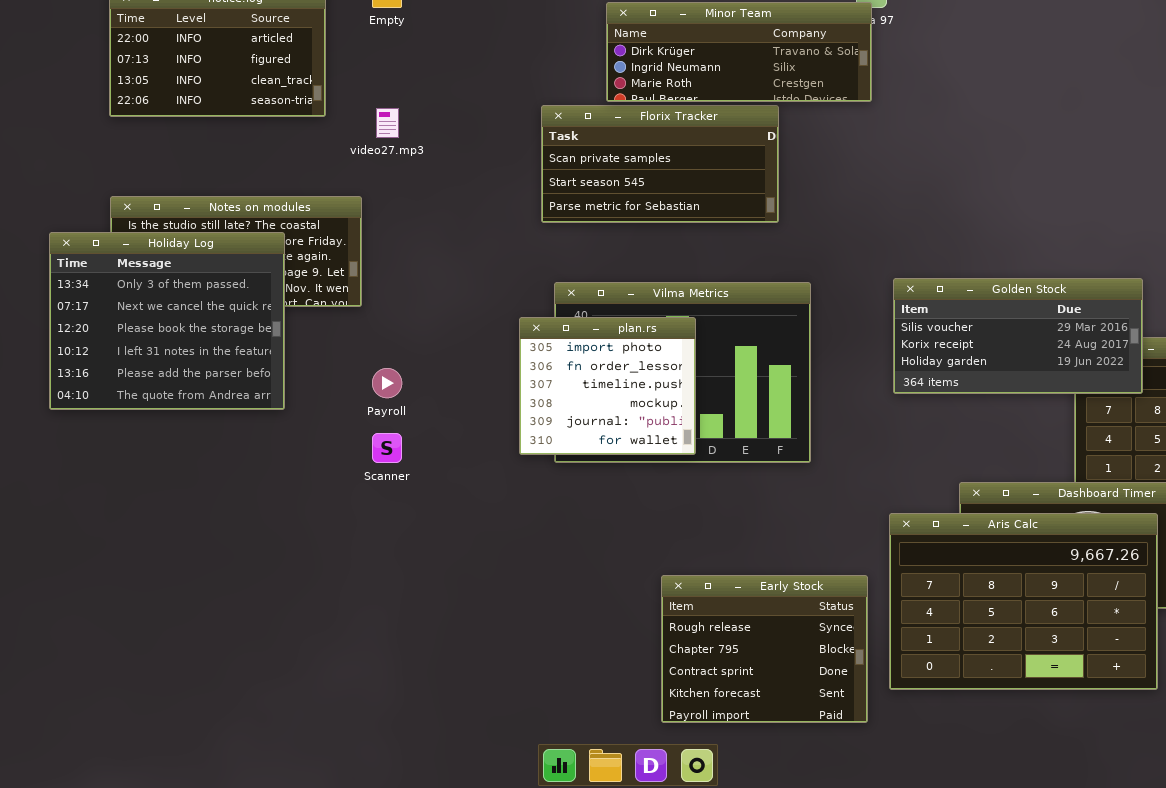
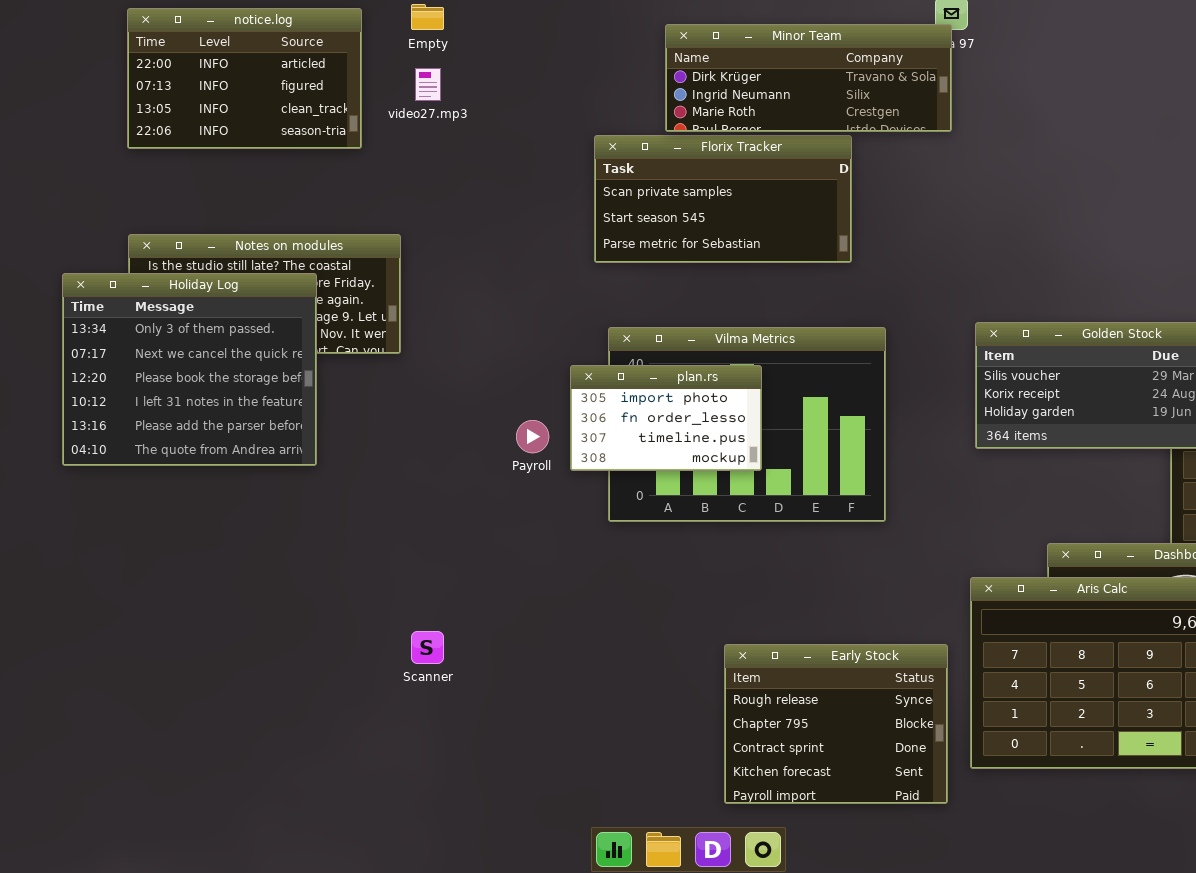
video27.mp3: [376,108,399,138] -> [415,68,441,101], moved
plan.rs: [519,317,696,455] -> [570,365,762,471], resized
Payroll: [372,368,402,398] -> [516,420,549,453], moved
Scanner: [372,433,402,463] -> [411,631,444,664], moved

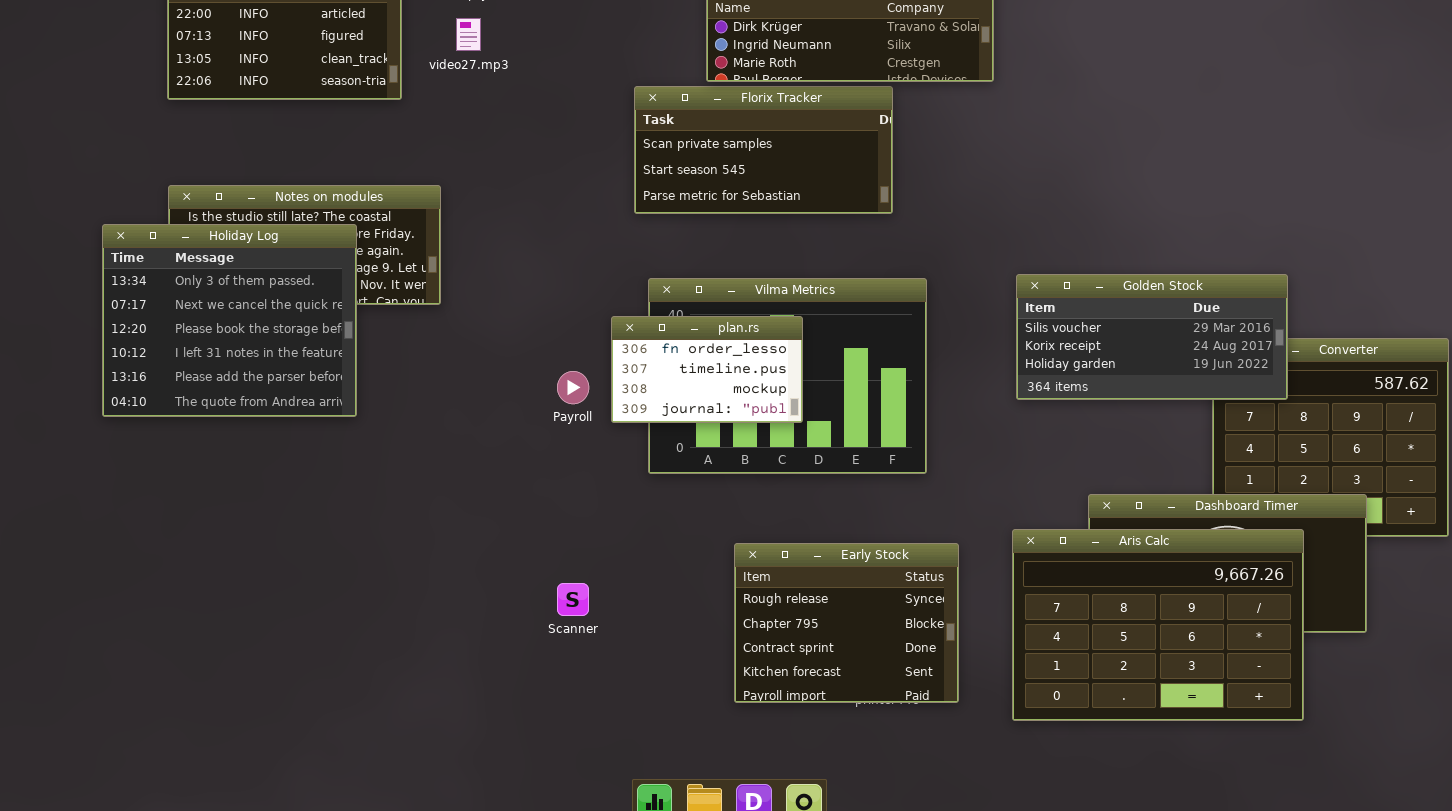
plan.rs: [570,365,762,471] -> [611,316,803,423], scrolled down 1 row
Scanner: [411,631,444,664] -> [557,583,589,616], moved
Early Stock: [724,644,948,804] -> [734,543,959,703], moved

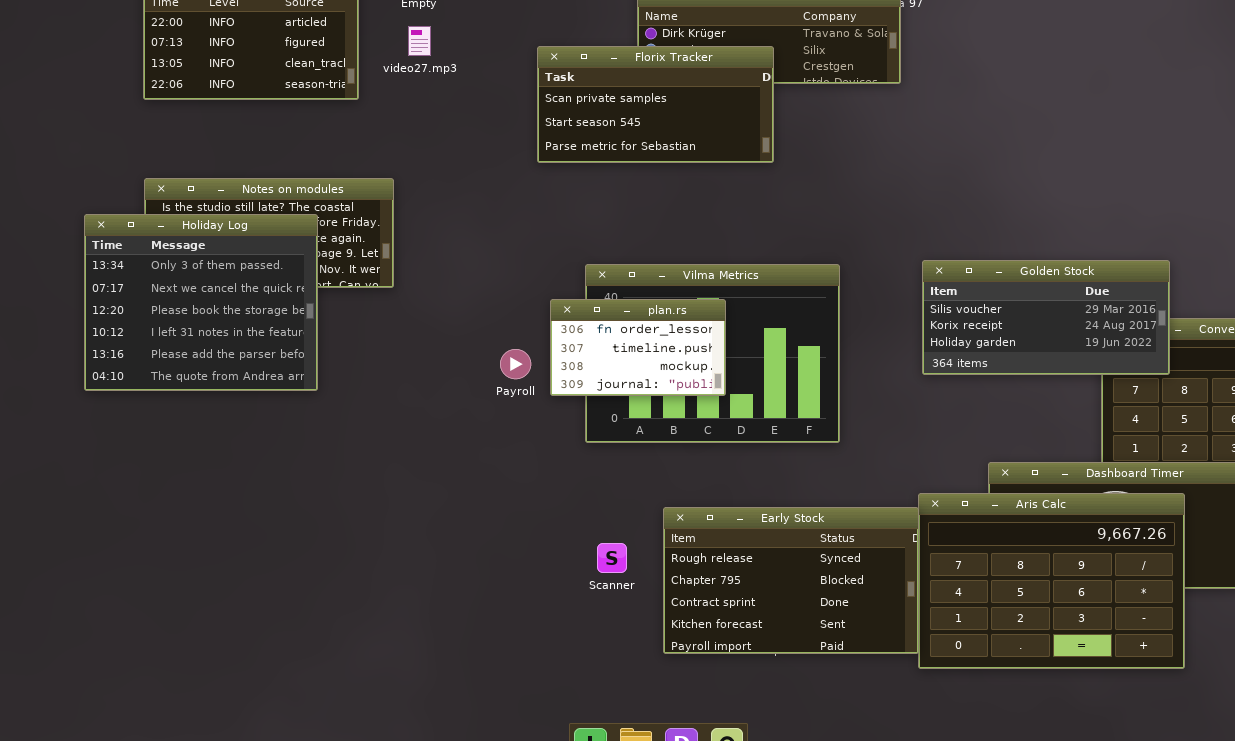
Florix Tracker: [634,86,893,214] -> [537,46,774,163], moved
Early Stock: [734,543,959,703] -> [663,507,919,654], resized
Scanner: [557,583,589,616] -> [597,543,627,573], moved

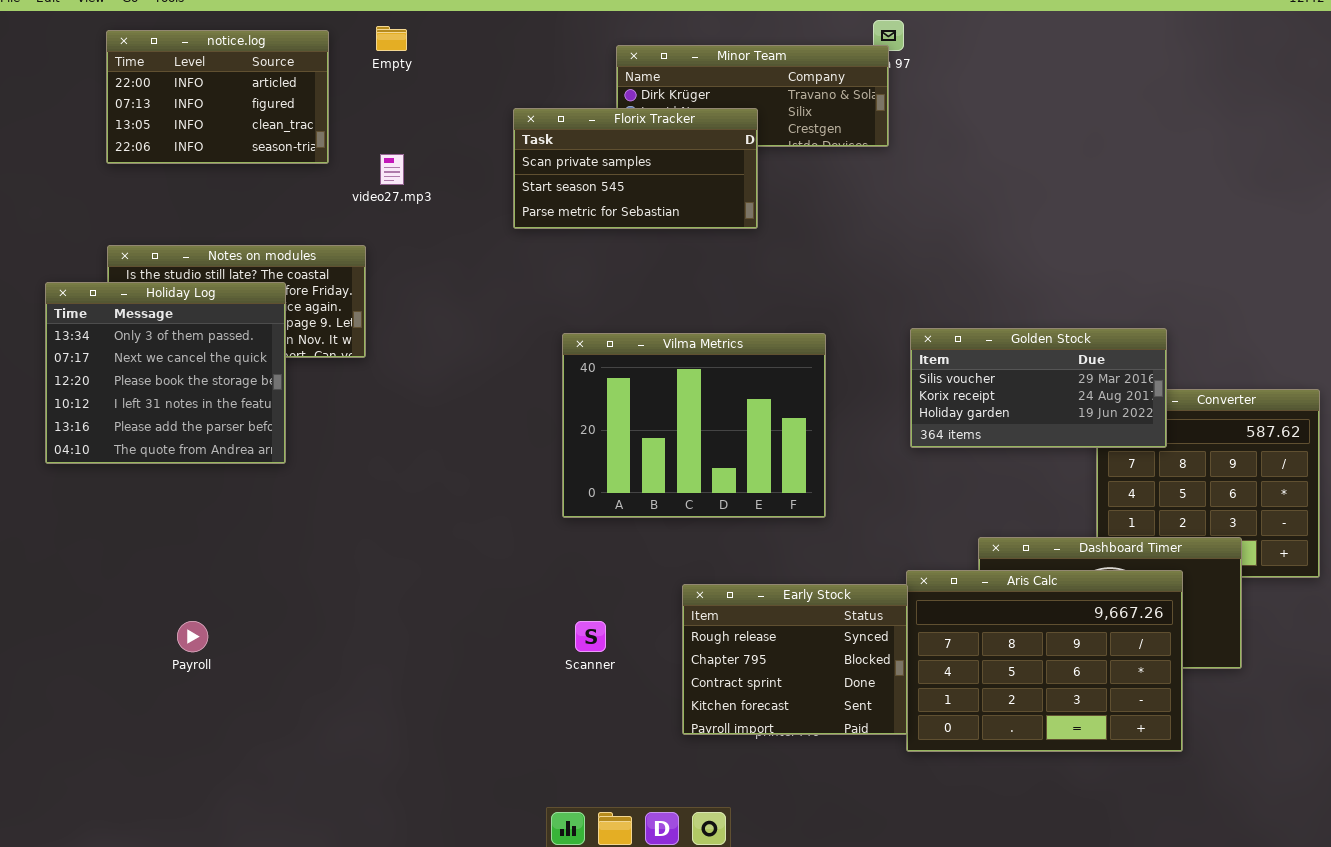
video27.mp3: [408,26,431,56] -> [380,154,404,185], moved
plan.rs: [550,299,726,396] -> none, closed
Payroll: [500,349,531,379] -> [177,621,208,652], moved
Early Stock: [663,507,919,654] -> [682,584,908,735], resized

